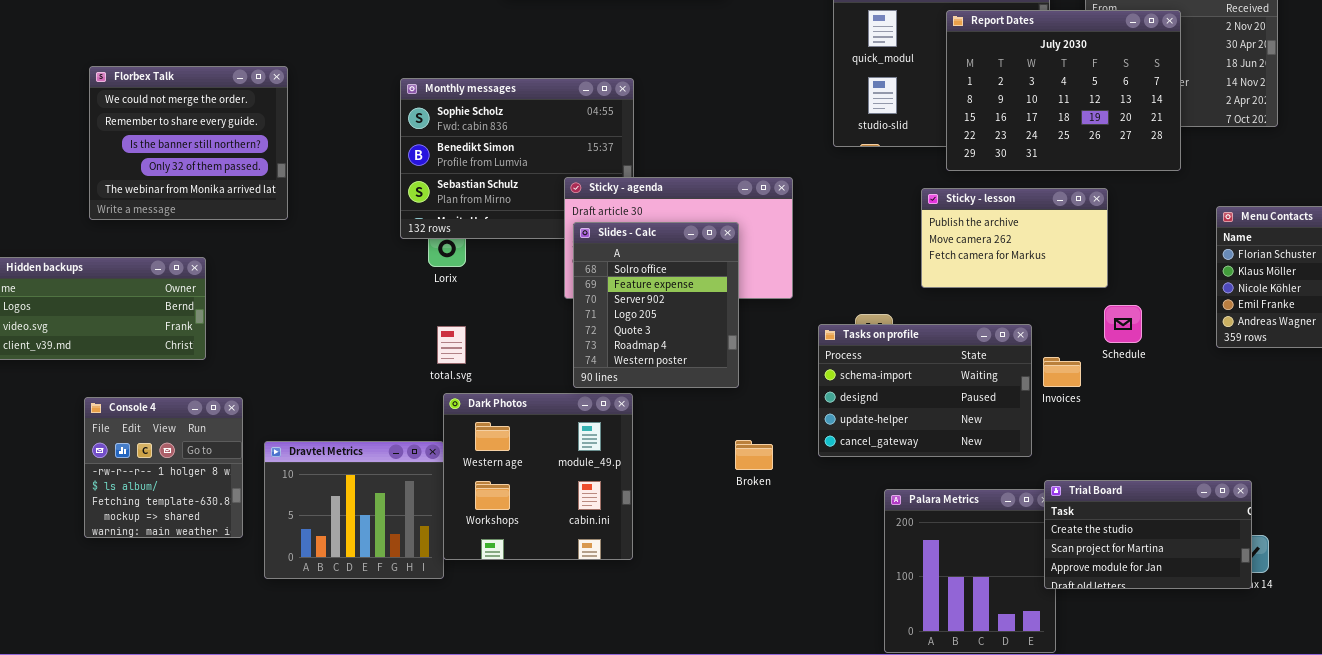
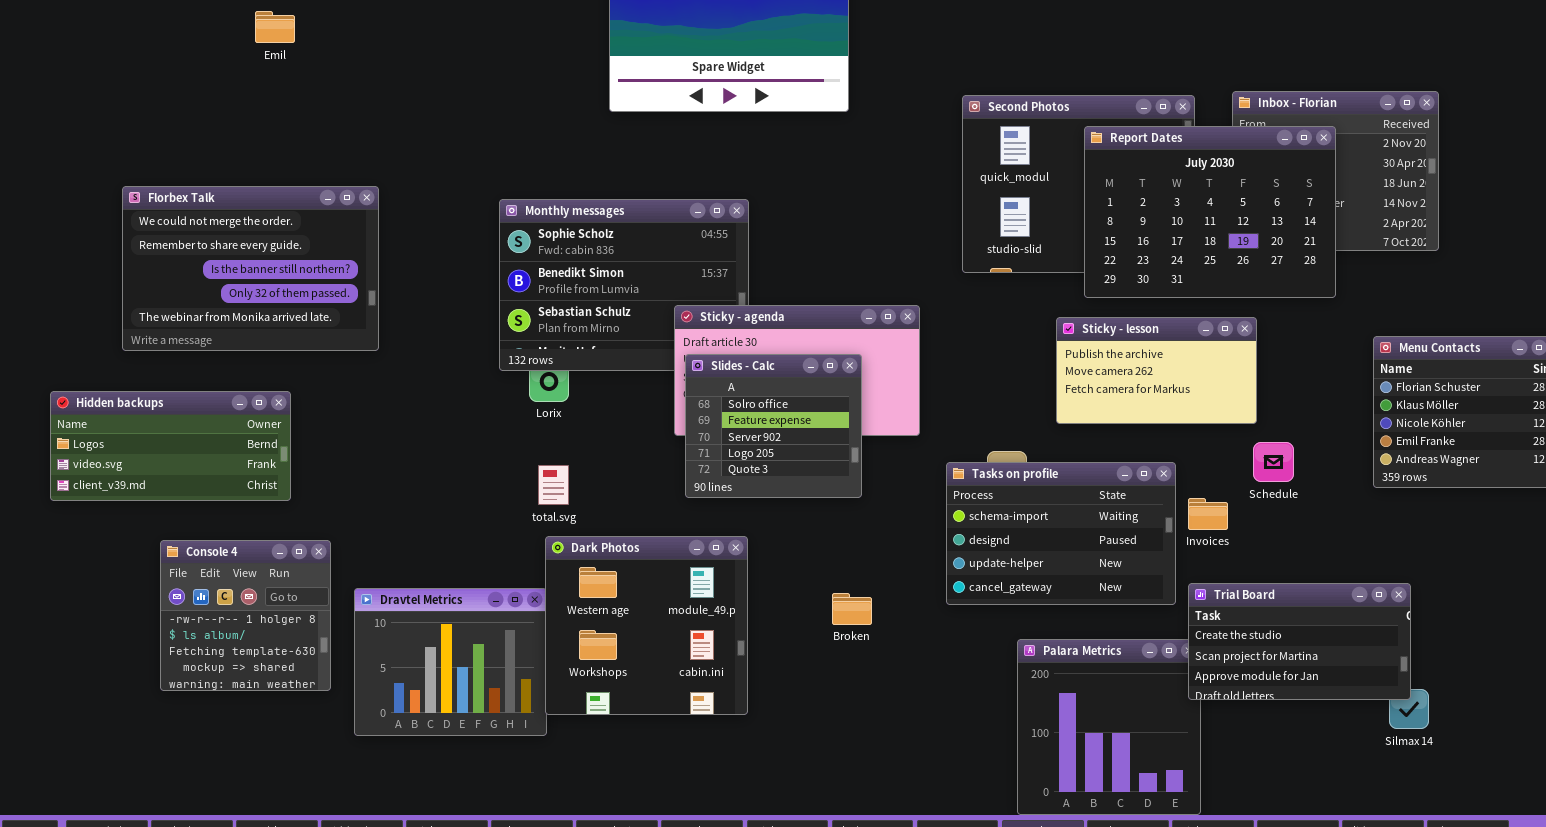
Florbex Talk: [89,66,288,220] -> [122,186,379,351], resized
Slides - Calc: [573,222,739,388] -> [685,354,862,498], resized
Broken: [735,440,773,470] -> [832,593,872,625], moved
Trial Board: [1044,480,1252,589] -> [1188,583,1411,700], moved

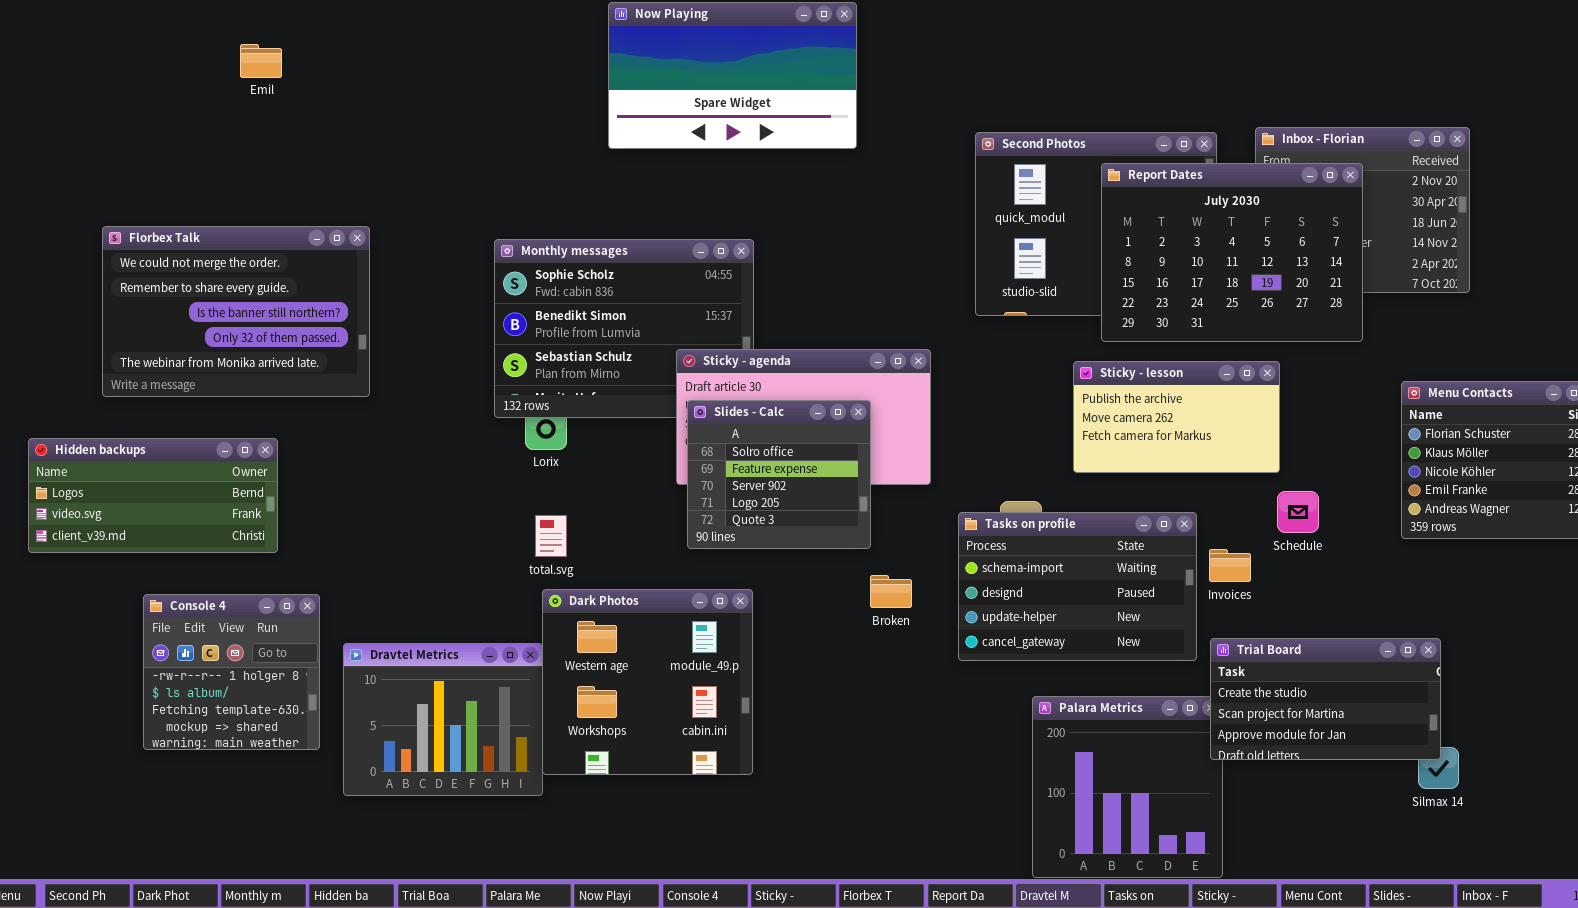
Broken: [832,593,872,625] -> [870,575,912,608], moved

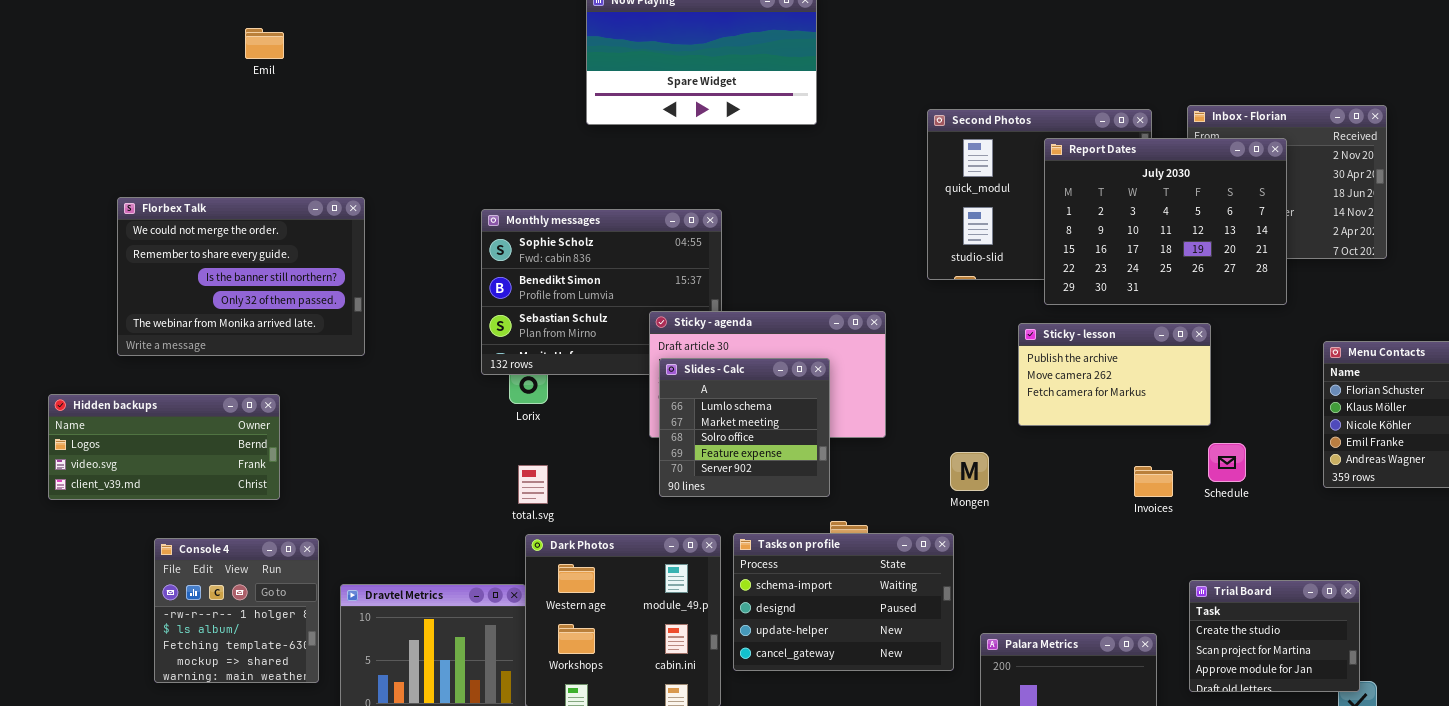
Slides - Calc: [687,400,871,549] -> [659,358,830,497], scrolled up 2 rows
Tasks on profile: [958,512,1197,661] -> [733,533,954,671], moved
Invoices: [1209,549,1251,582] -> [1134,466,1173,497], moved
Trial Board: [1210,638,1441,760] -> [1189,580,1360,692], resized

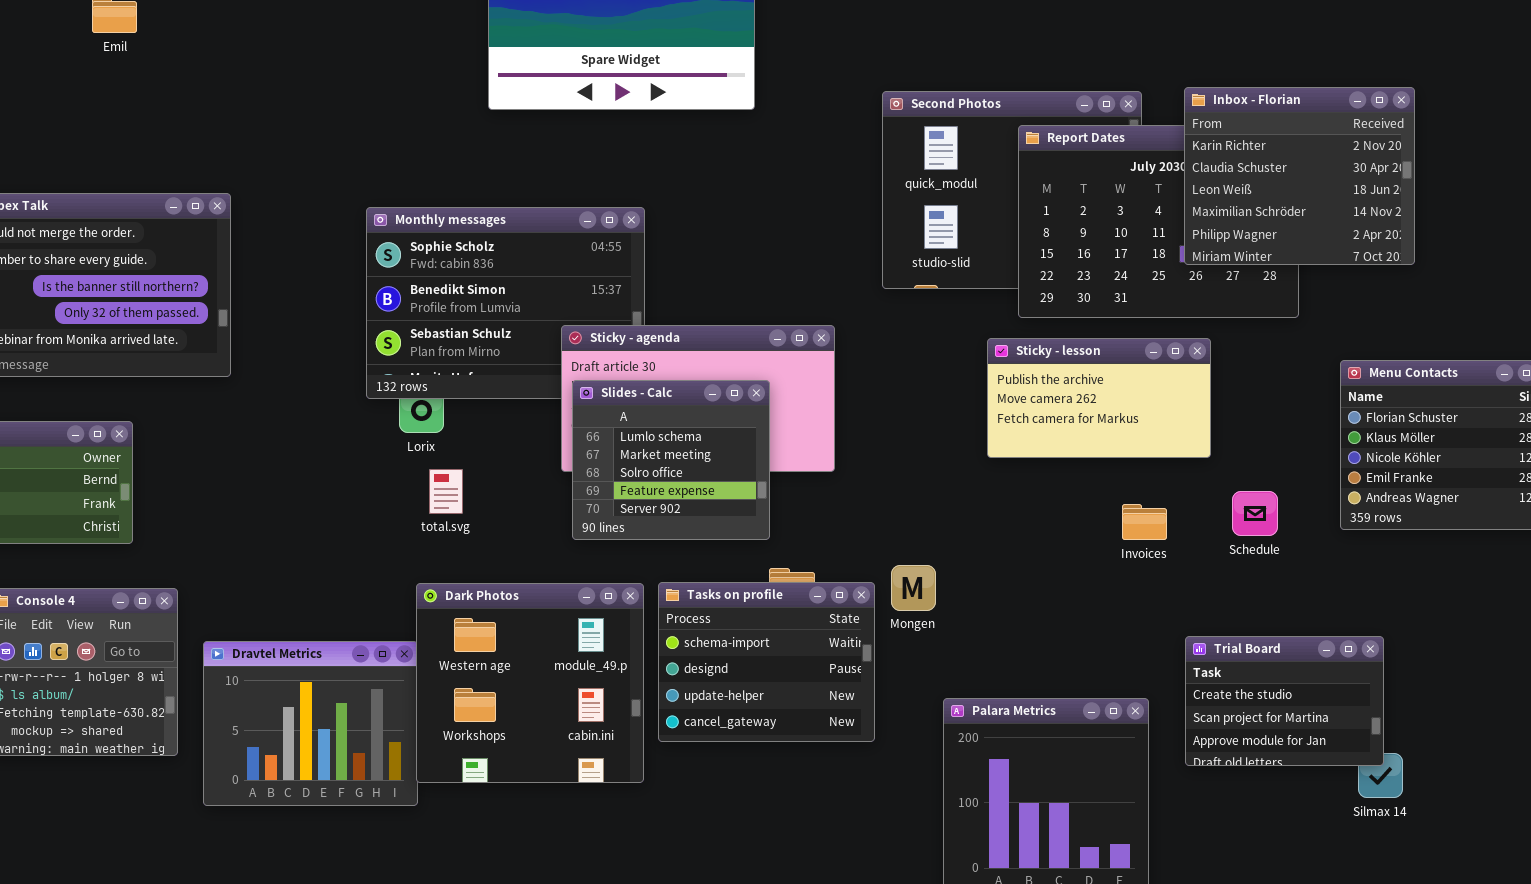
Inbox - Florian: [1187,105,1387,259] -> [1184,87,1415,265], raised
Schedule: [1208,443,1246,482] -> [1232,491,1278,536], moved
Mongen: [950,452,989,491] -> [891,565,936,611], moved
total.svg: [518,465,548,504] -> [429,469,463,514], moved
Tasks on profile: [733,533,954,671] -> [658,582,875,742], resized

